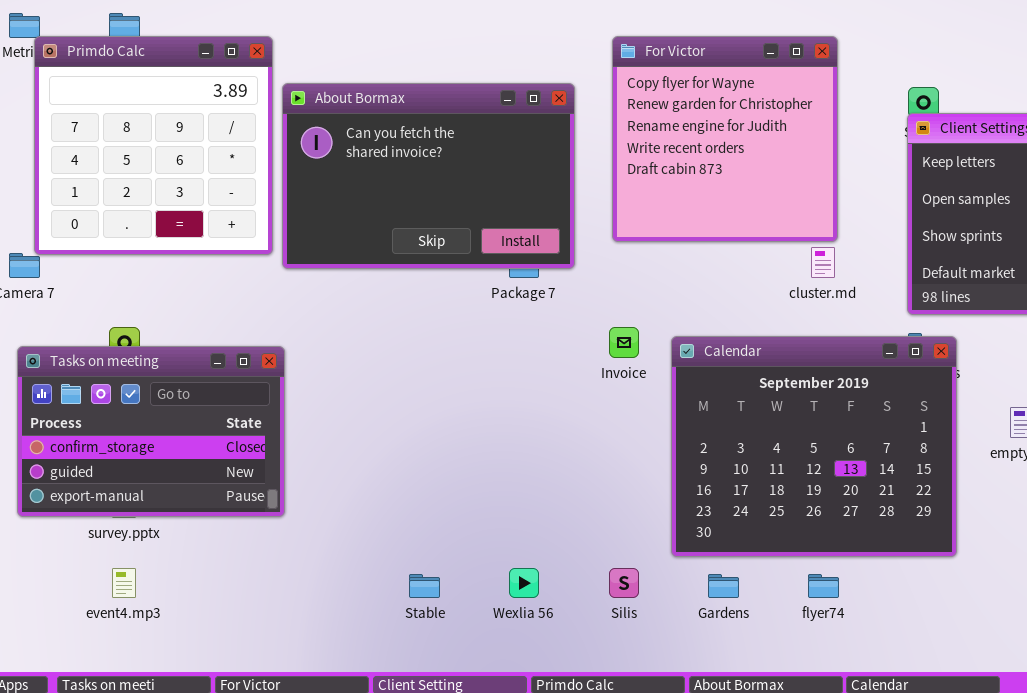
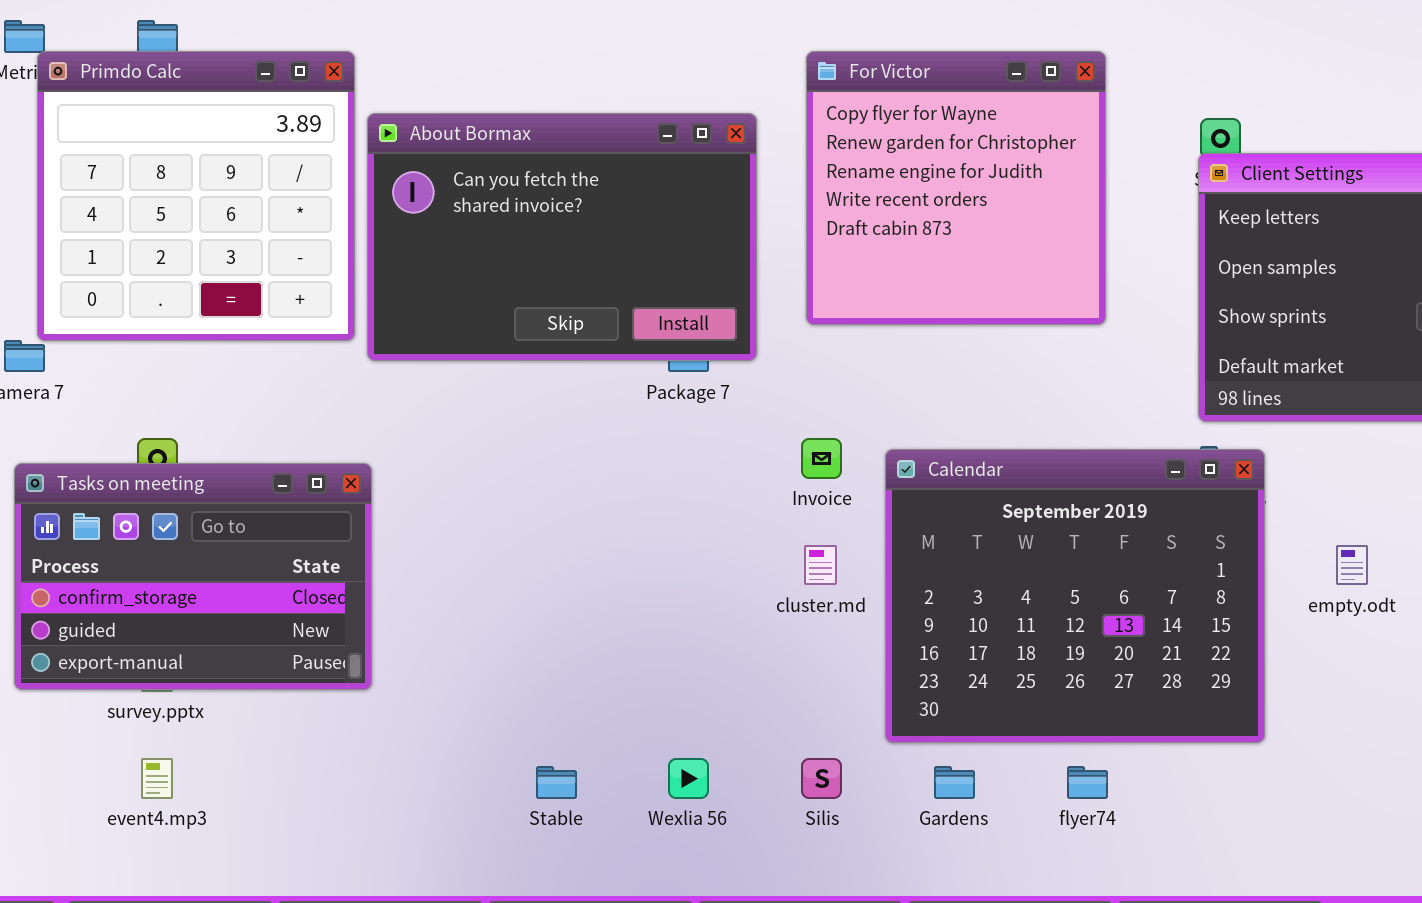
cluster.md: [811,247,835,278] -> [804,545,837,585], moved

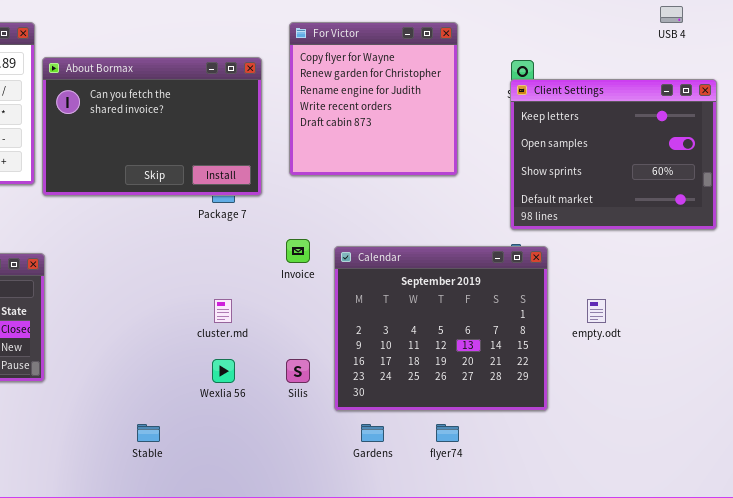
cluster.md: [804,545,837,585] -> [214,299,232,323], moved
Wexlia 56: [668,758,709,799] -> [212,359,235,383], moved
Silis: [801,758,842,799] -> [286,359,310,383], moved

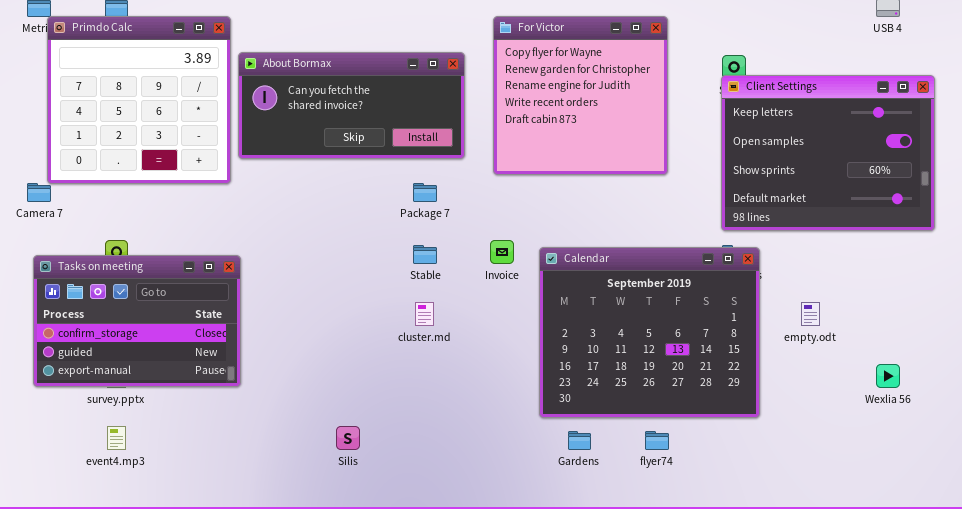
About Bormax: [42,57,262,196] -> [238,52,465,159], resized
Wexlia 56: [212,359,235,383] -> [876,364,900,388], moved
Silis: [286,359,310,383] -> [336,426,360,450], moved
Stable: [137,424,160,442] -> [413,245,437,264], moved

